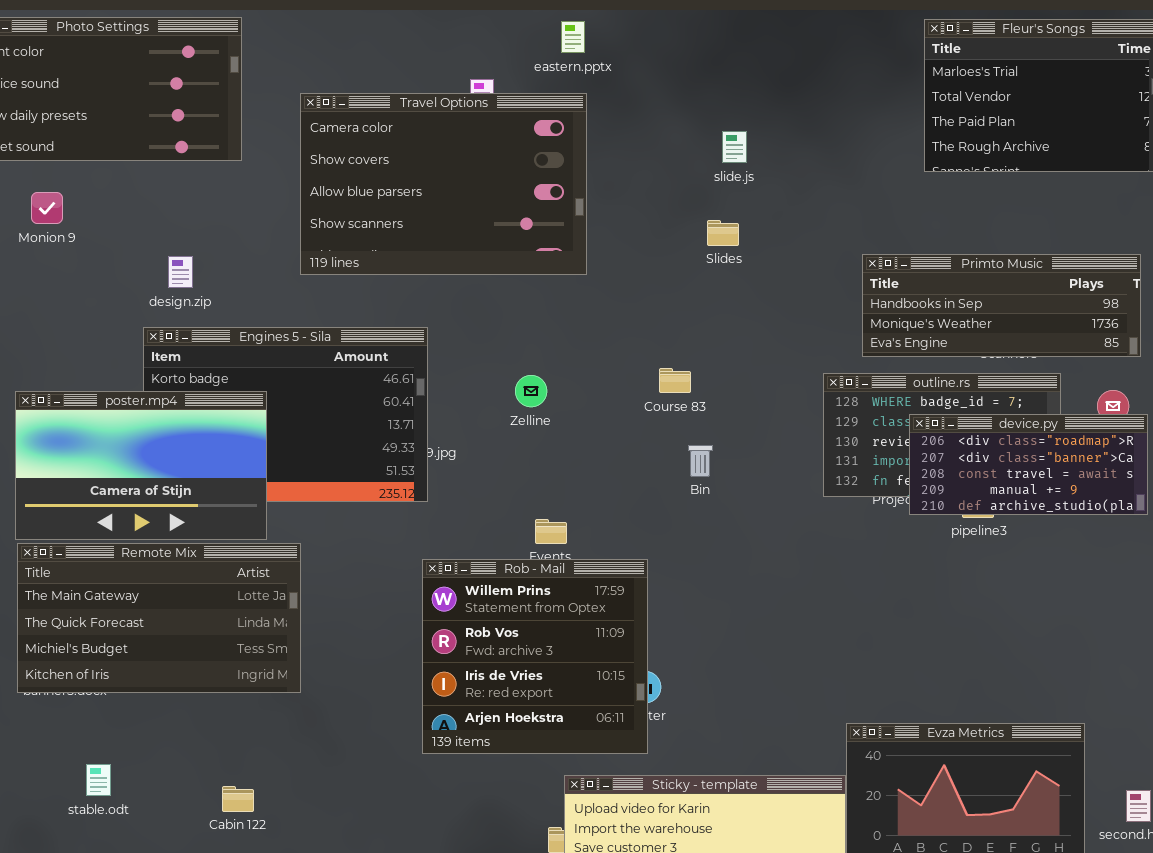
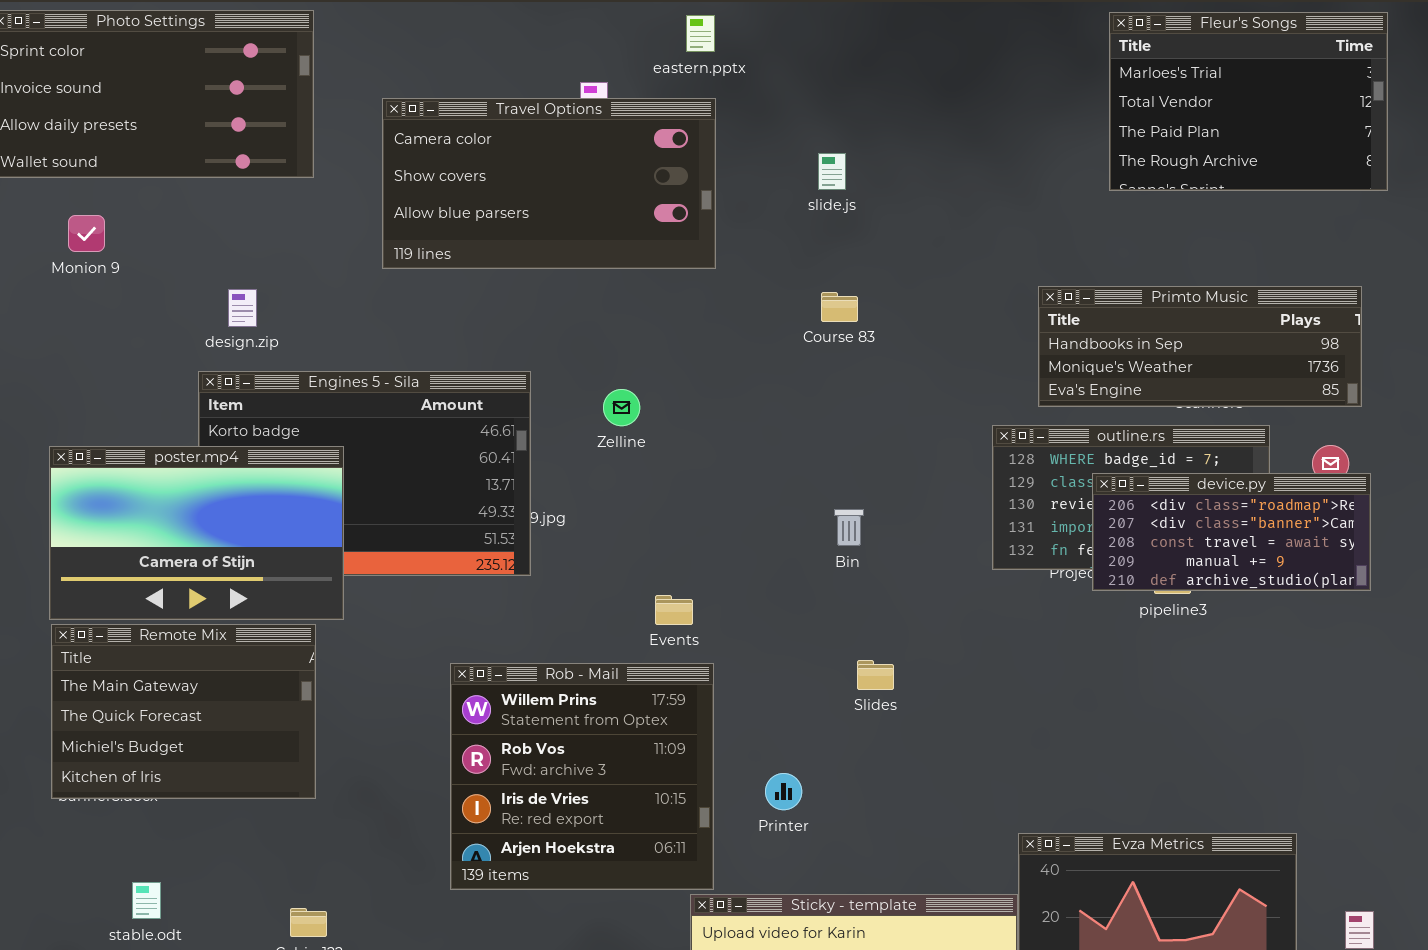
Travel Options: [300,93,587,275] -> [382,98,716,269], resized
slide.js: [722,131,747,163] -> [818,153,846,190], moved
Slides: [707,220,739,246] -> [857,660,894,690], moved
Course 83: [659,368,691,393] -> [821,292,858,322], moved
Zelline: [515,375,547,407] -> [603,389,640,426], moved
Remote Mix: [17,543,301,693] -> [51,624,316,799], resized
Rob - Mail: [422,559,648,754] -> [450,663,714,890], moved

